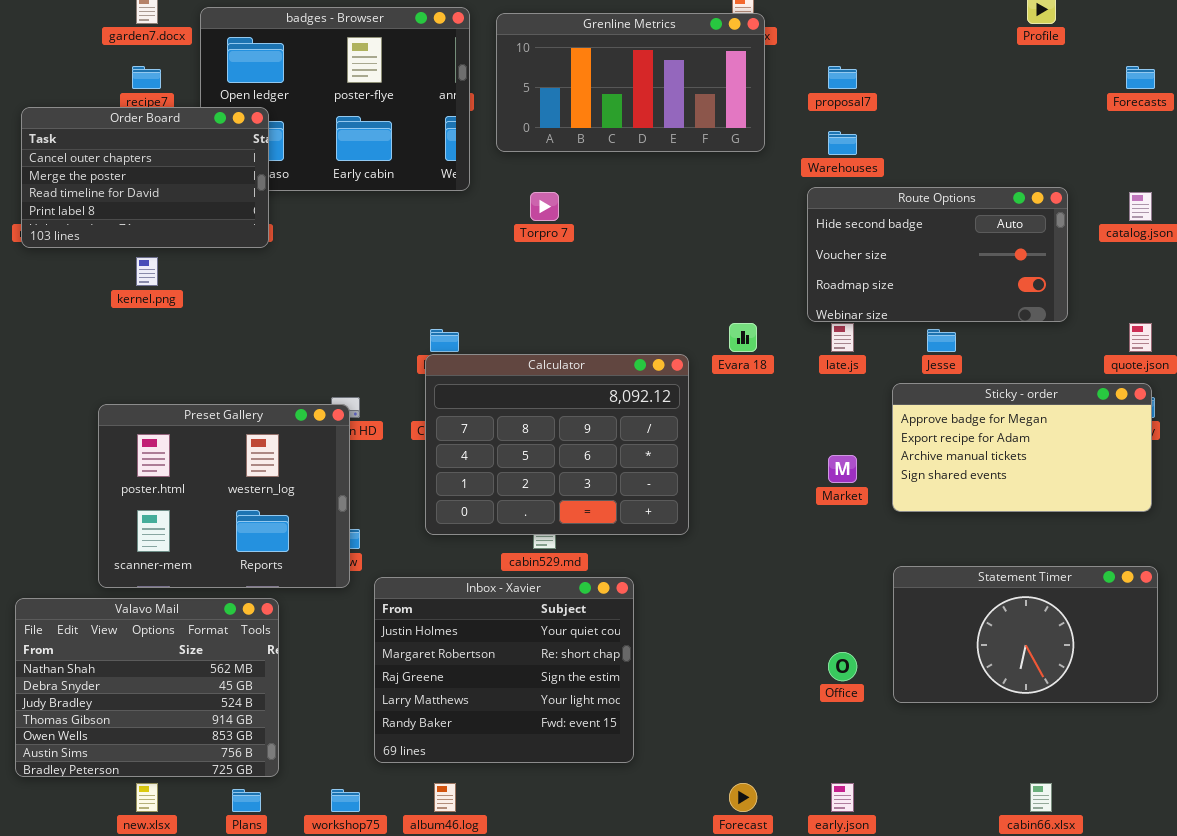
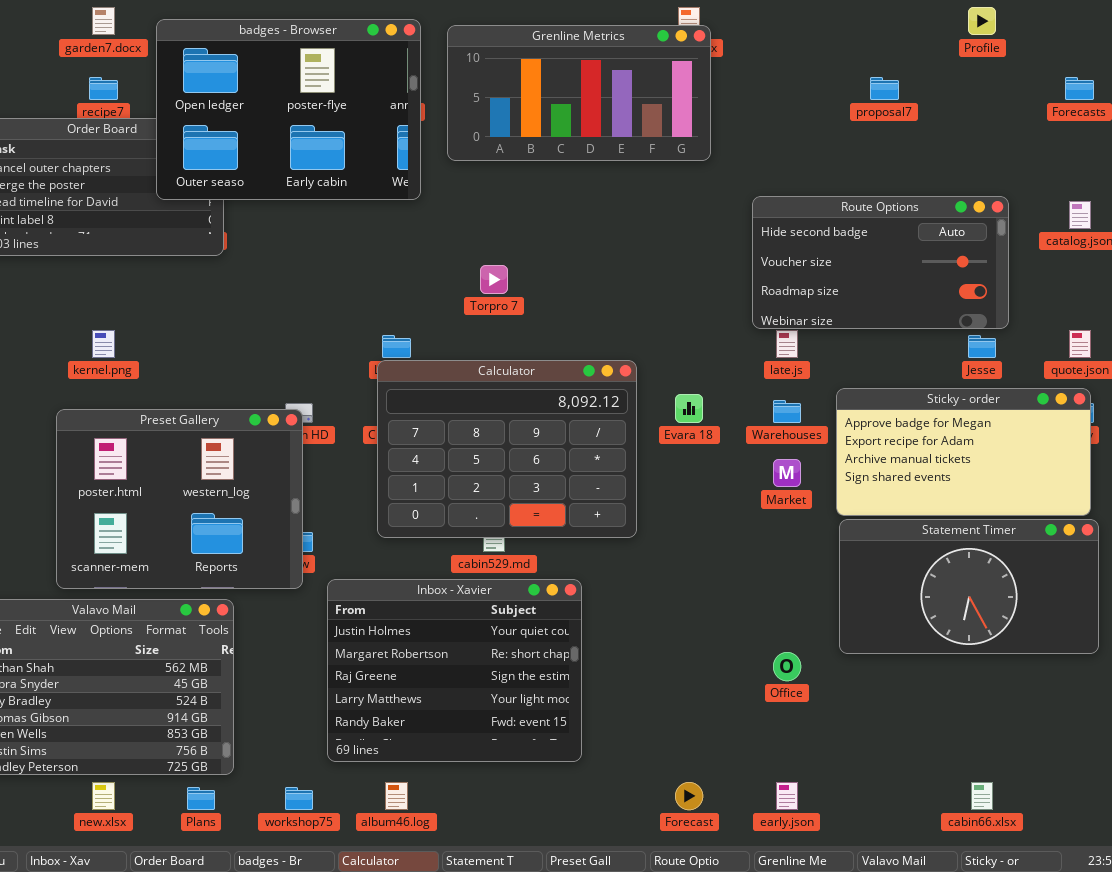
badges - Browser: [200,7,470,191] -> [156,19,421,200], raised
proposal7: [828,66,857,89] -> [870,77,899,100], moved
Warehouses: [828,131,857,155] -> [773,400,801,423], moved
Torpro 7: [530,192,559,221] -> [480,265,508,294], moved
kernel.png: [136,257,158,286] -> [92,330,115,358], moved
Evara 18: [729,323,757,352] -> [675,394,703,423], moved
Jesse: [927,329,956,352] -> [968,335,996,358], moved
Statement Timer: [893,566,1158,703] -> [839,519,1099,654], moved

